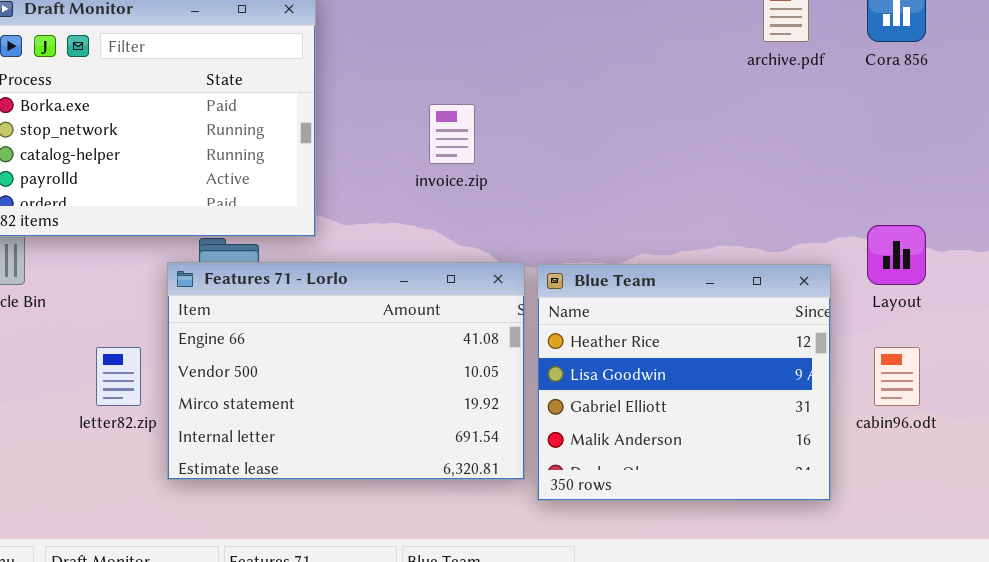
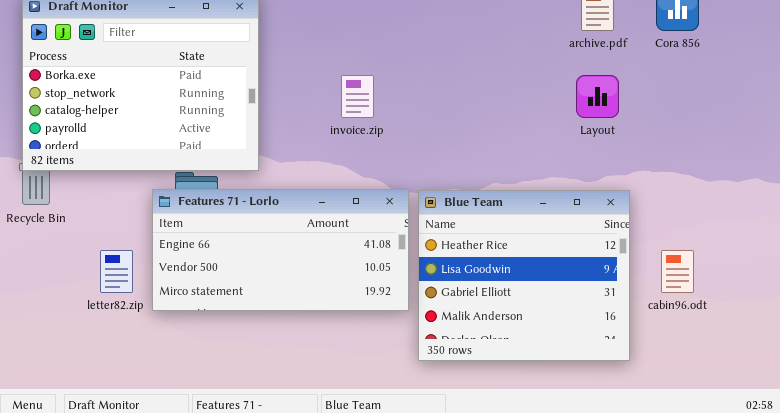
Layout: [867,225,926,285] -> [576,75,619,118], moved
Features 71 - Lorlo: [167,262,525,480] -> [152,189,409,311], resized

